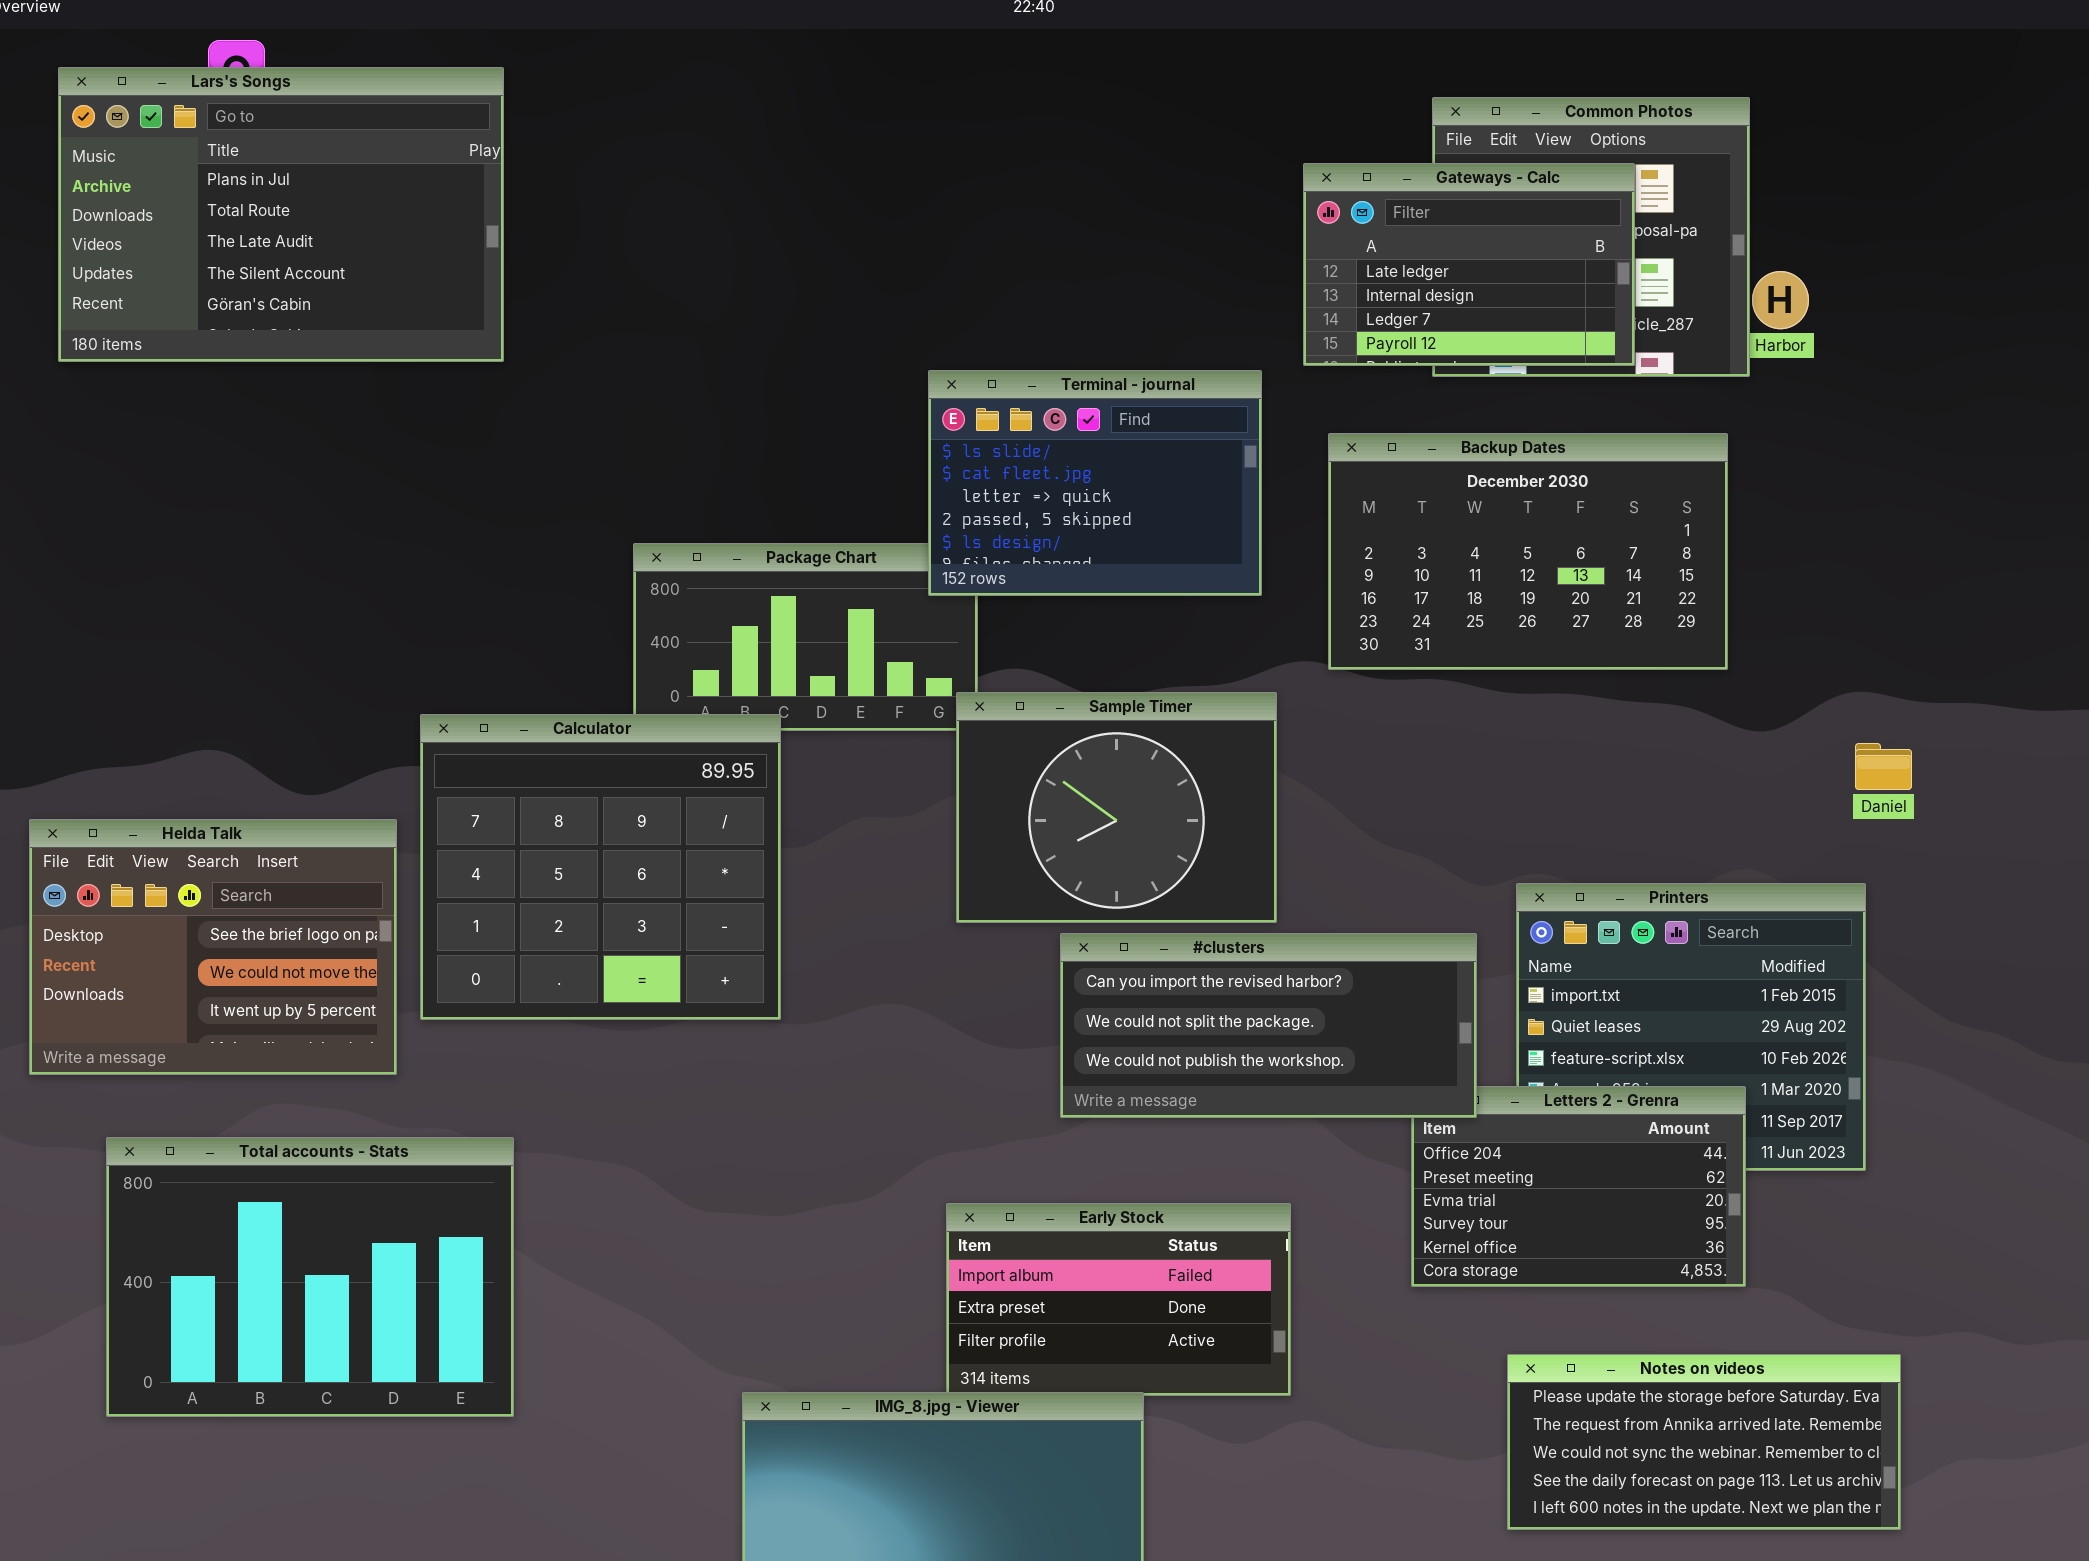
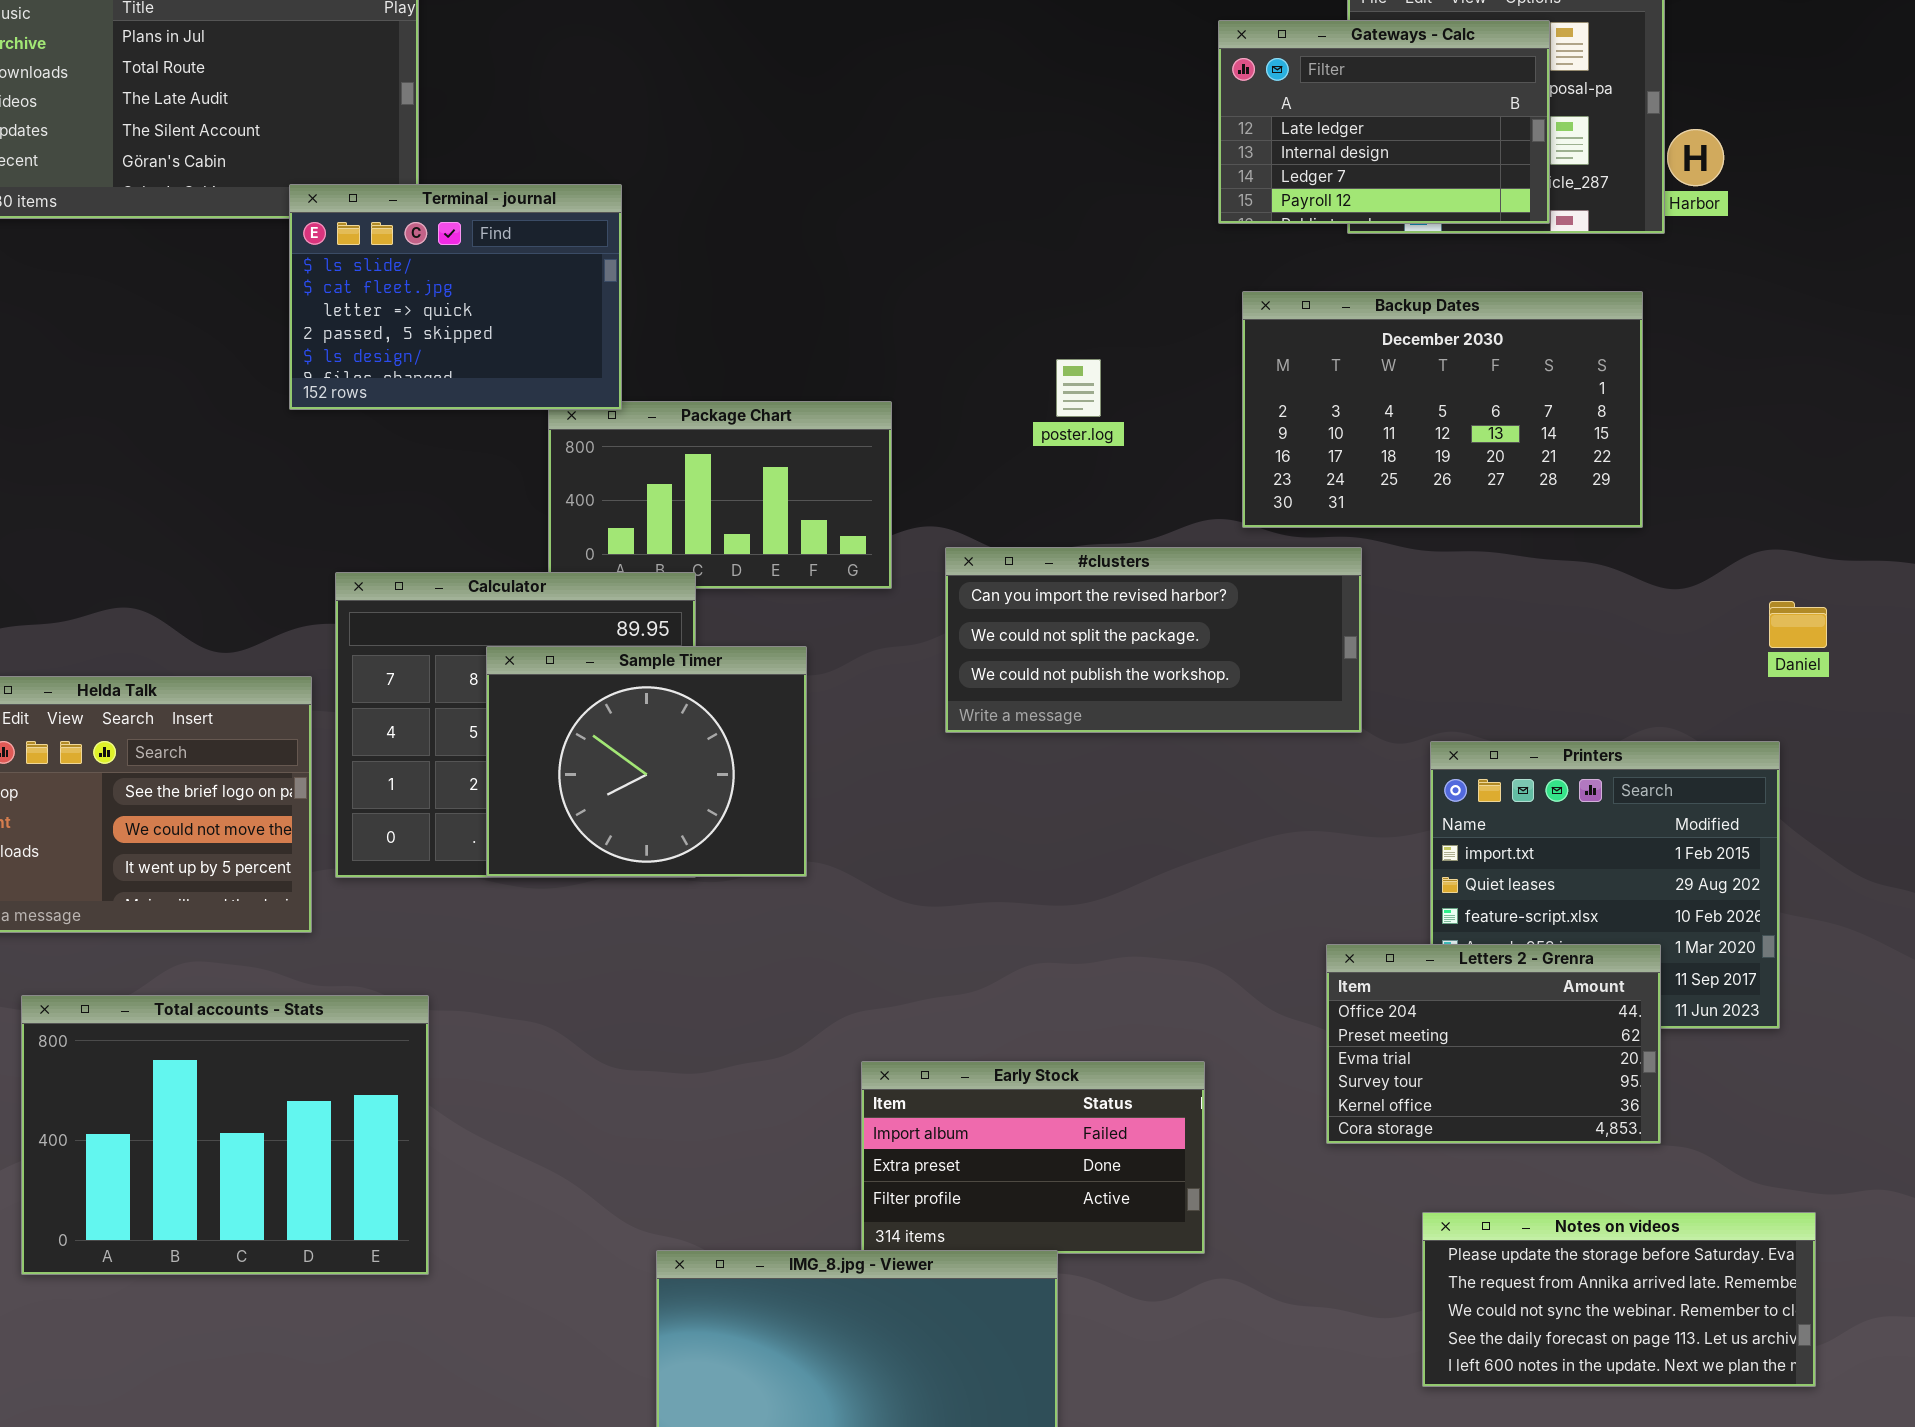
Terminal - journal: [928,370,1262,596] -> [289,184,622,410], moved
Sample Timer: [956,692,1277,923] -> [486,646,807,877], moved
#clusters: [1060,933,1477,1118] -> [945,547,1362,733], moved

